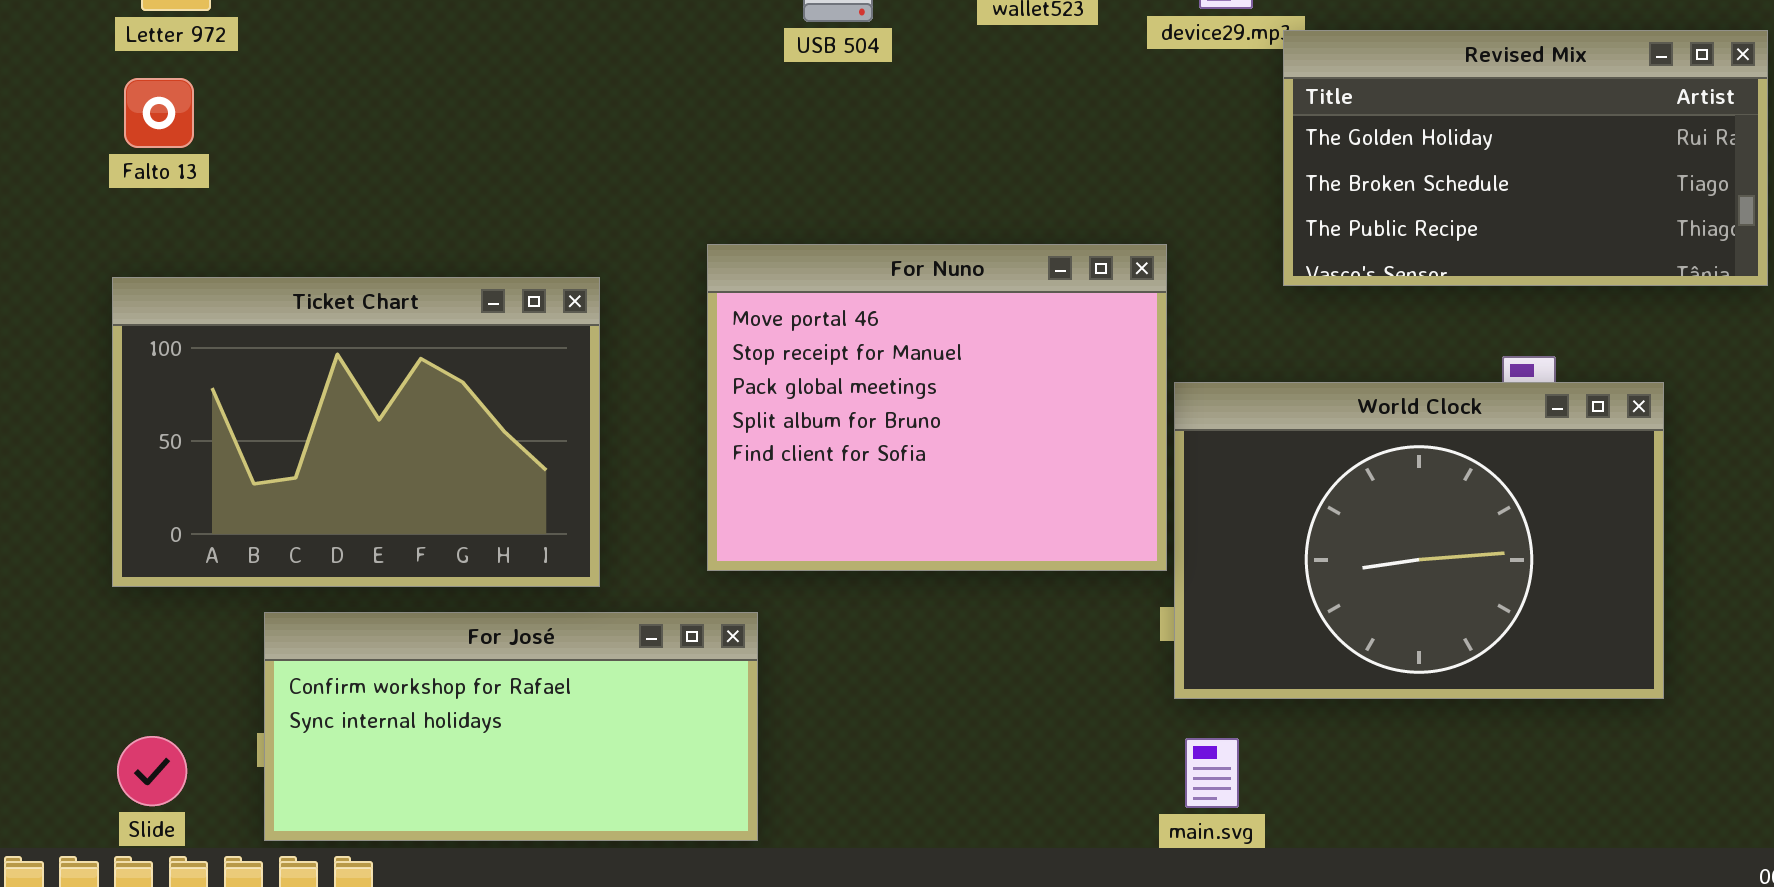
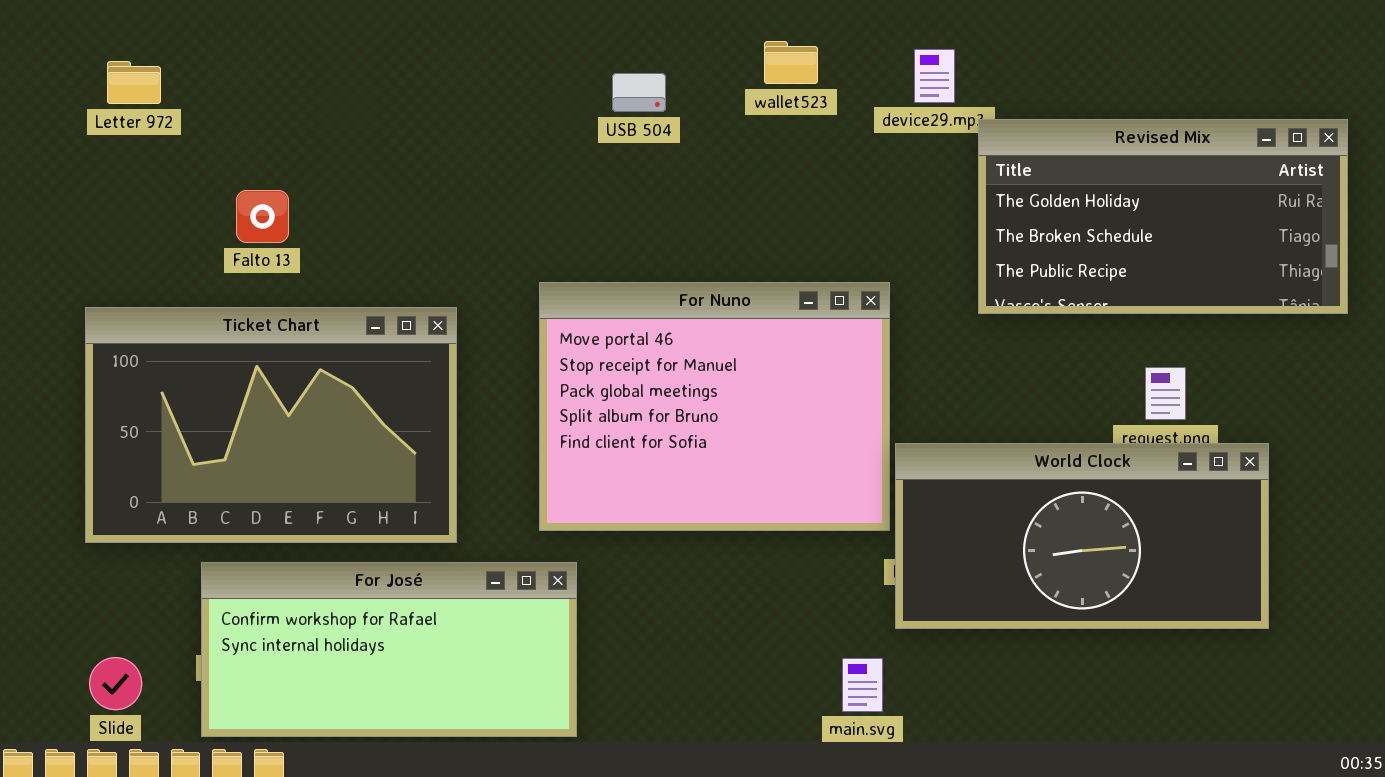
Falto 13: [124,78,194,148] -> [236,190,289,243], moved
World Clock: [1174,382,1664,699] -> [895,443,1269,629], resized
main.svg: [1185,738,1239,808] -> [842,658,883,712], moved

